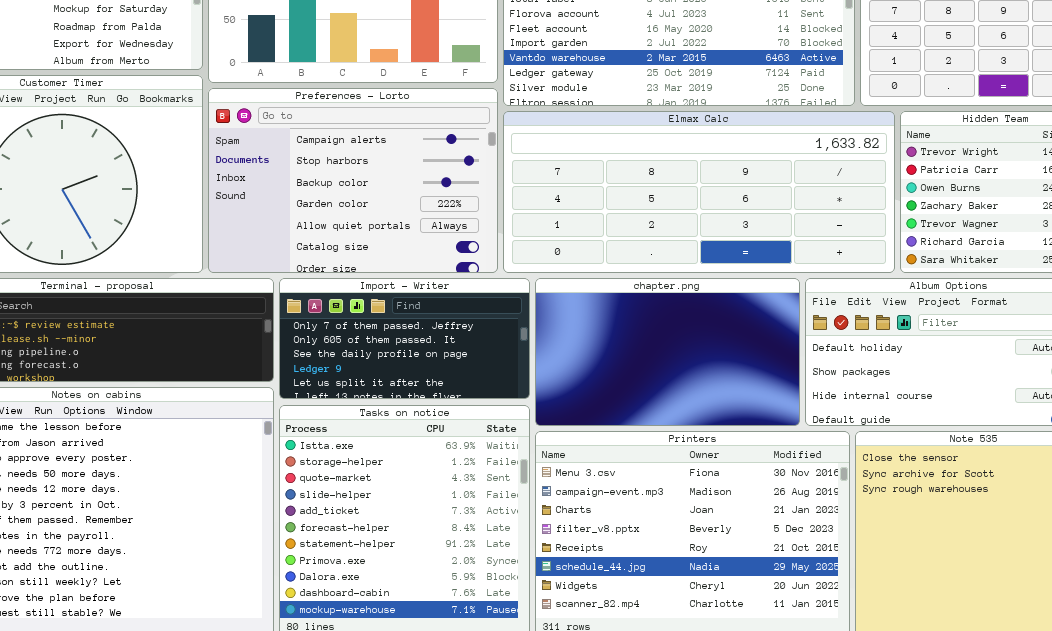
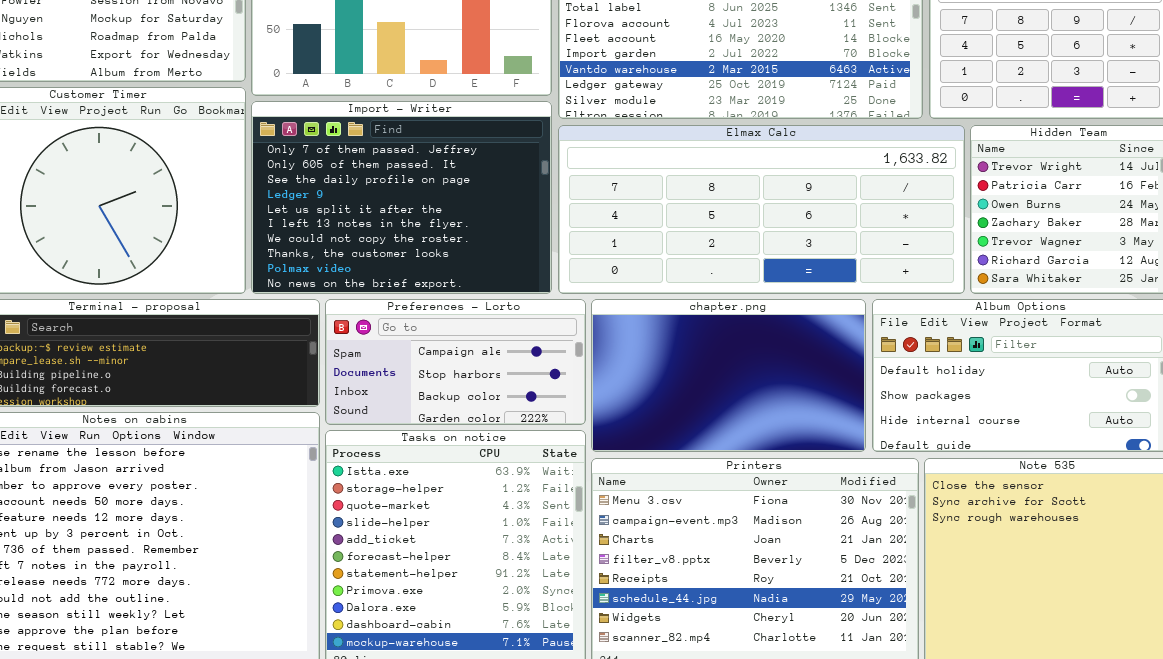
Preferences - Lorto: [208,88,498,273] -> [325,299,586,425], moved, resized
Import - Writer: [279,278,530,399] -> [251,101,552,294], moved, resized

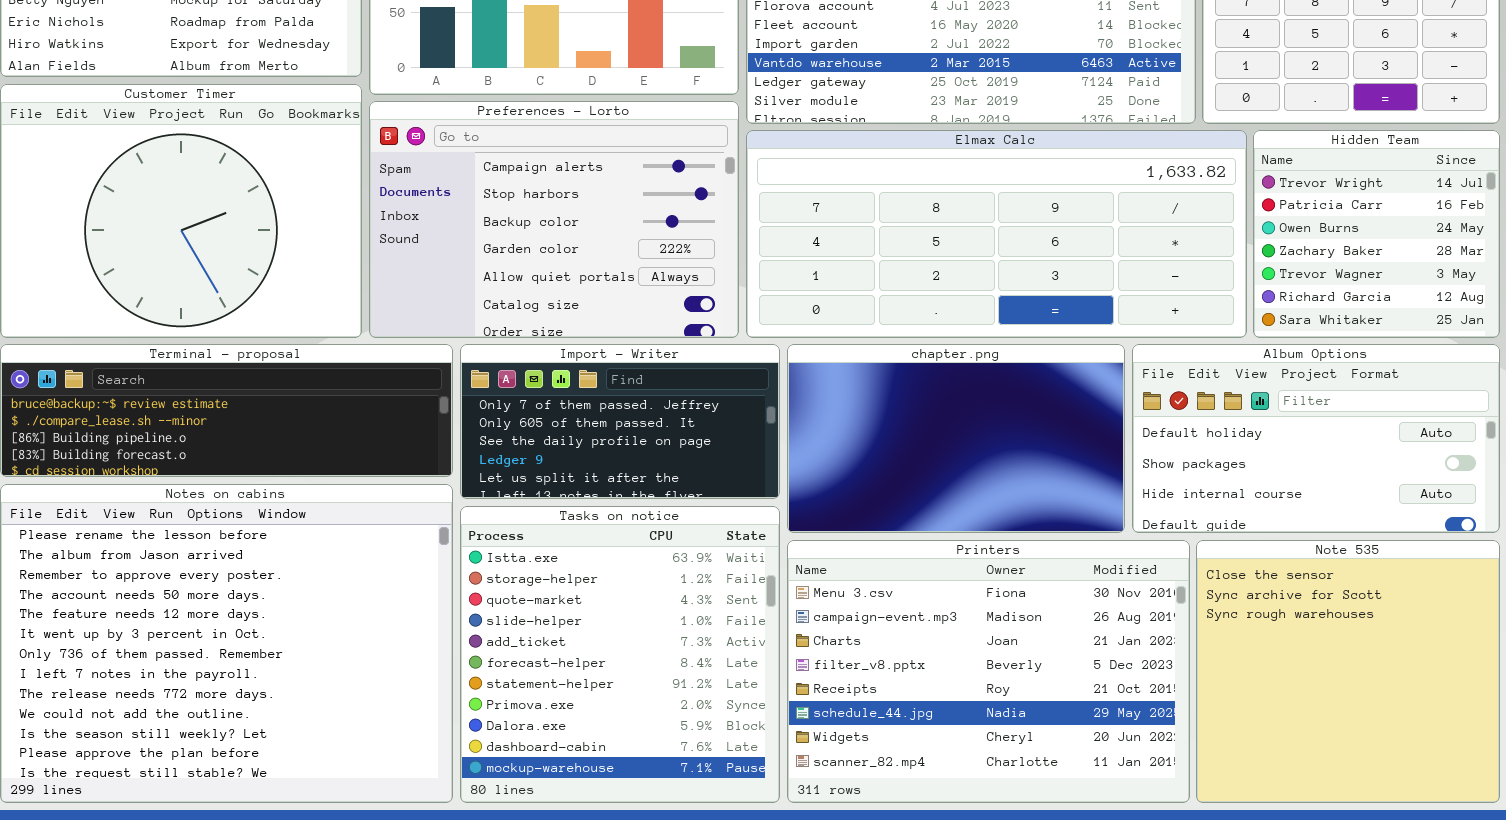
Import - Writer: [251,101,552,294] -> [460,344,780,499], moved, resized
Preferences - Lorto: [325,299,586,425] -> [369,101,739,338], moved, resized

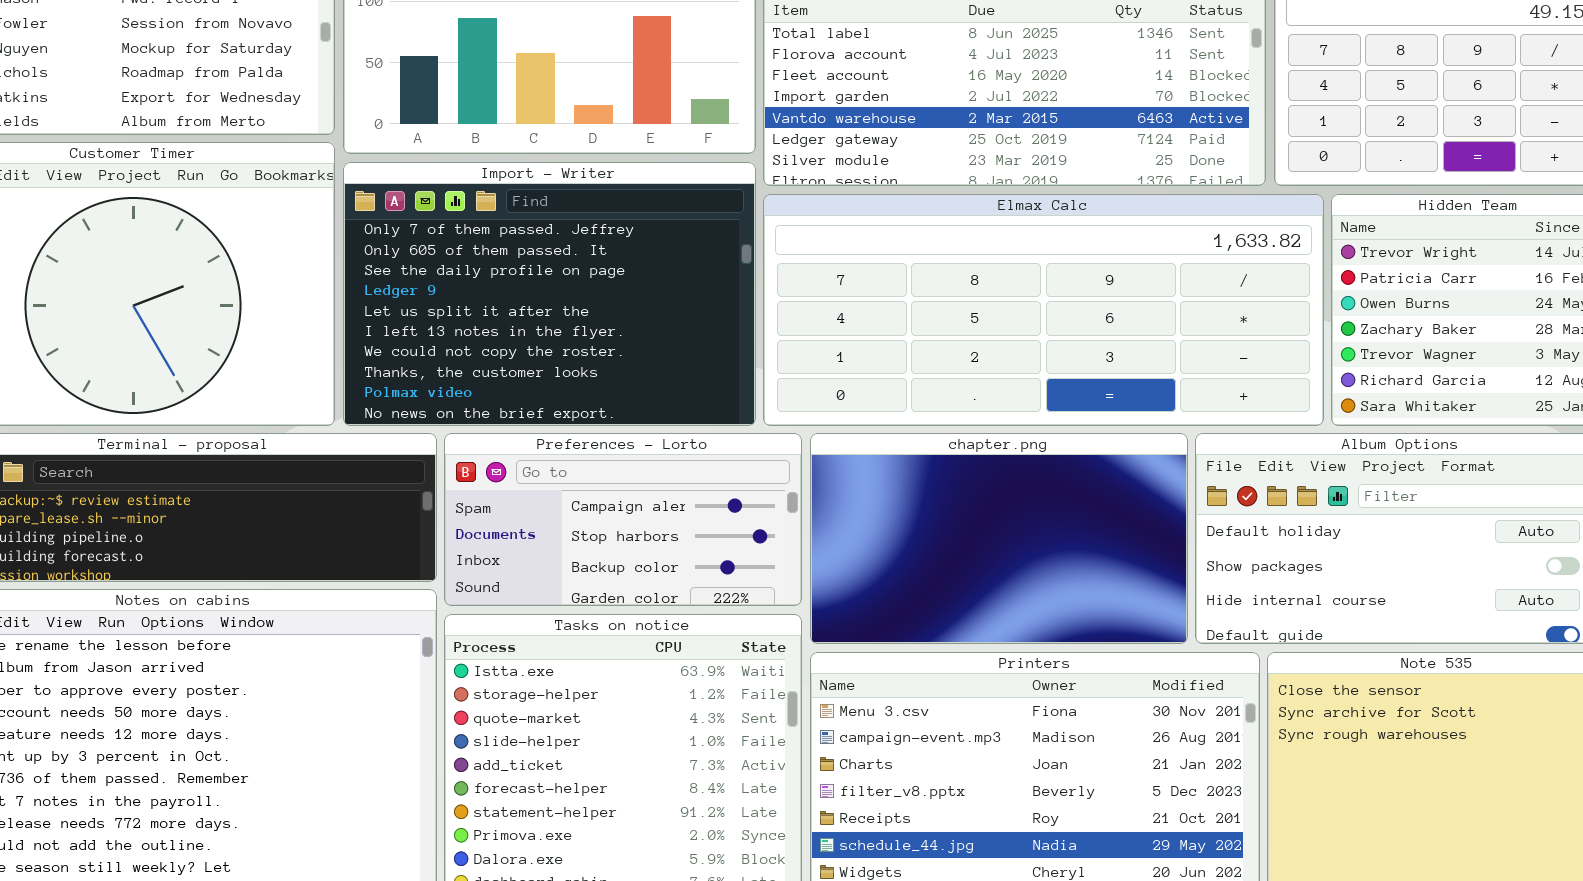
Preferences - Lorto: [369,101,739,338] -> [444,433,802,606], moved, resized
Import - Writer: [460,344,780,499] -> [343,162,756,426], moved, resized

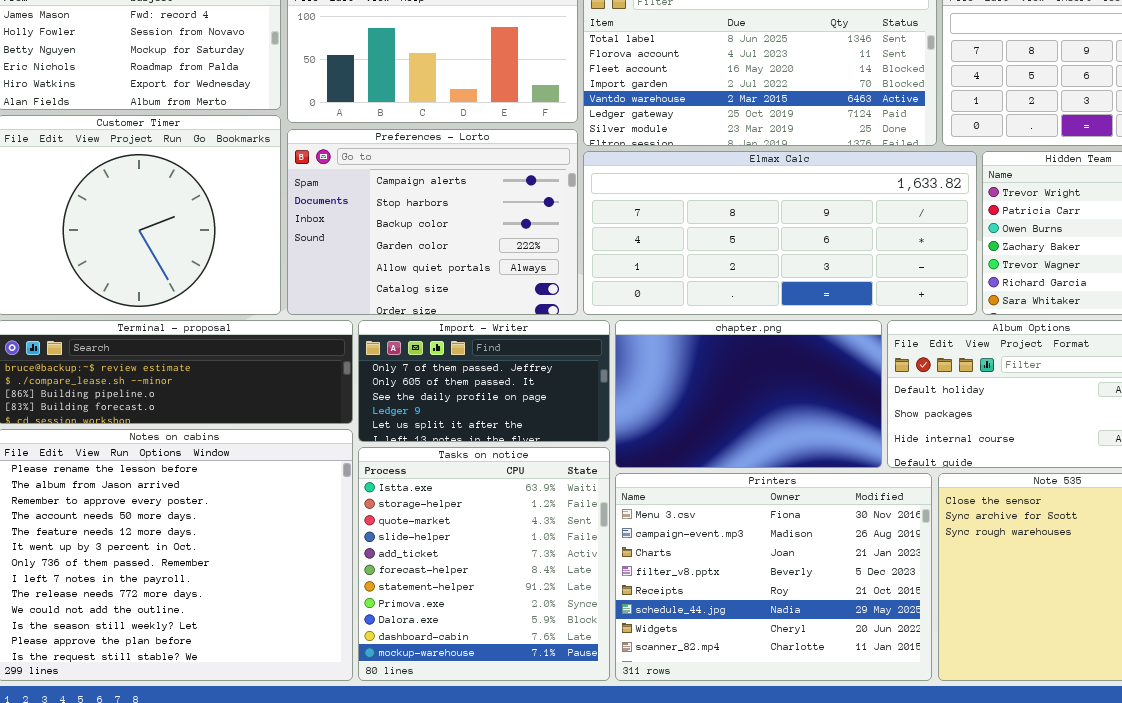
Import - Writer: [343,162,756,426] -> [358,320,610,442], moved, resized
Preferences - Lorto: [444,433,802,606] -> [287,129,578,315], moved, resized

